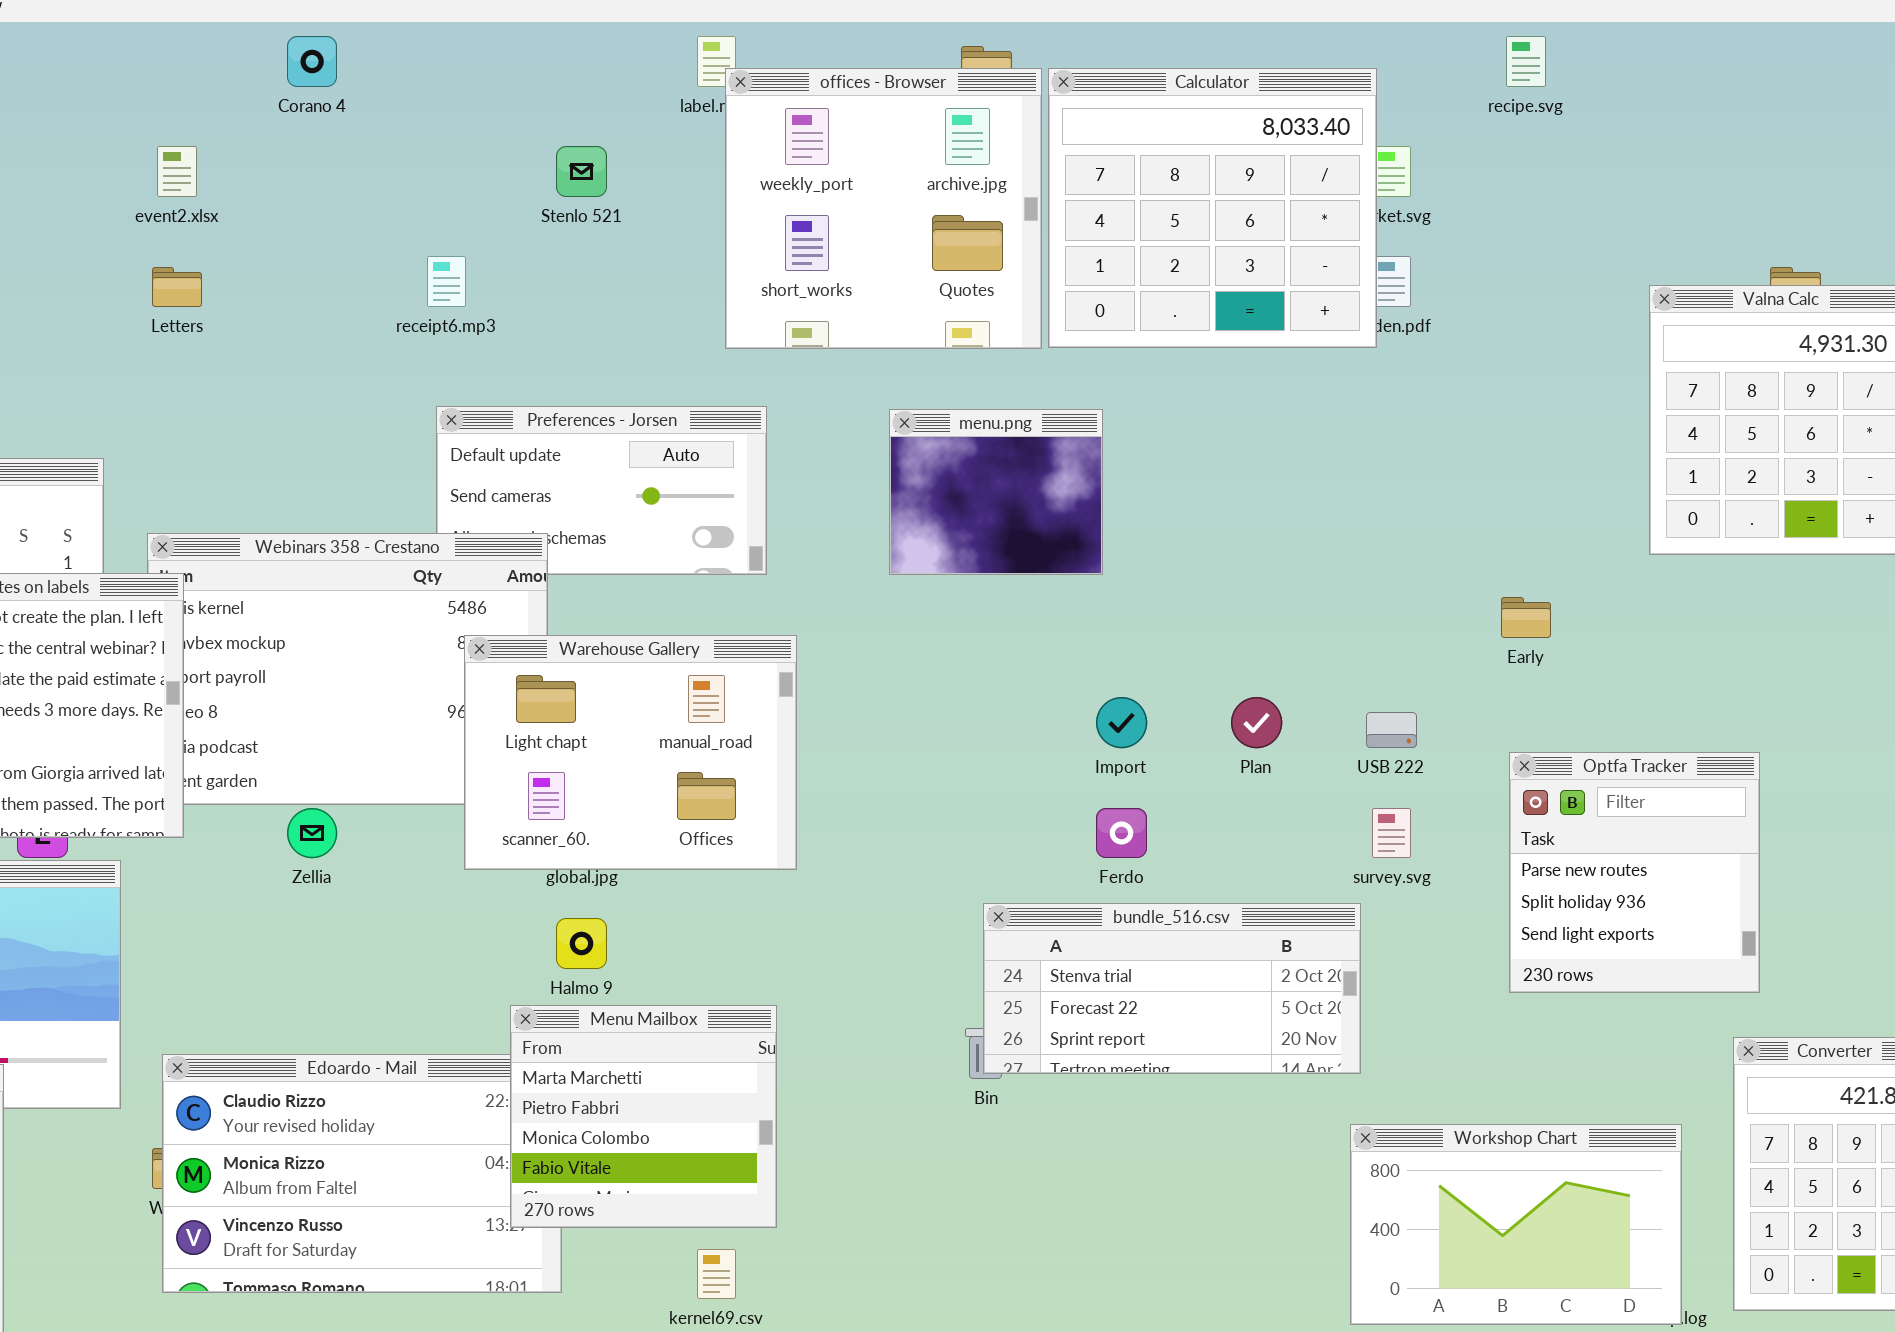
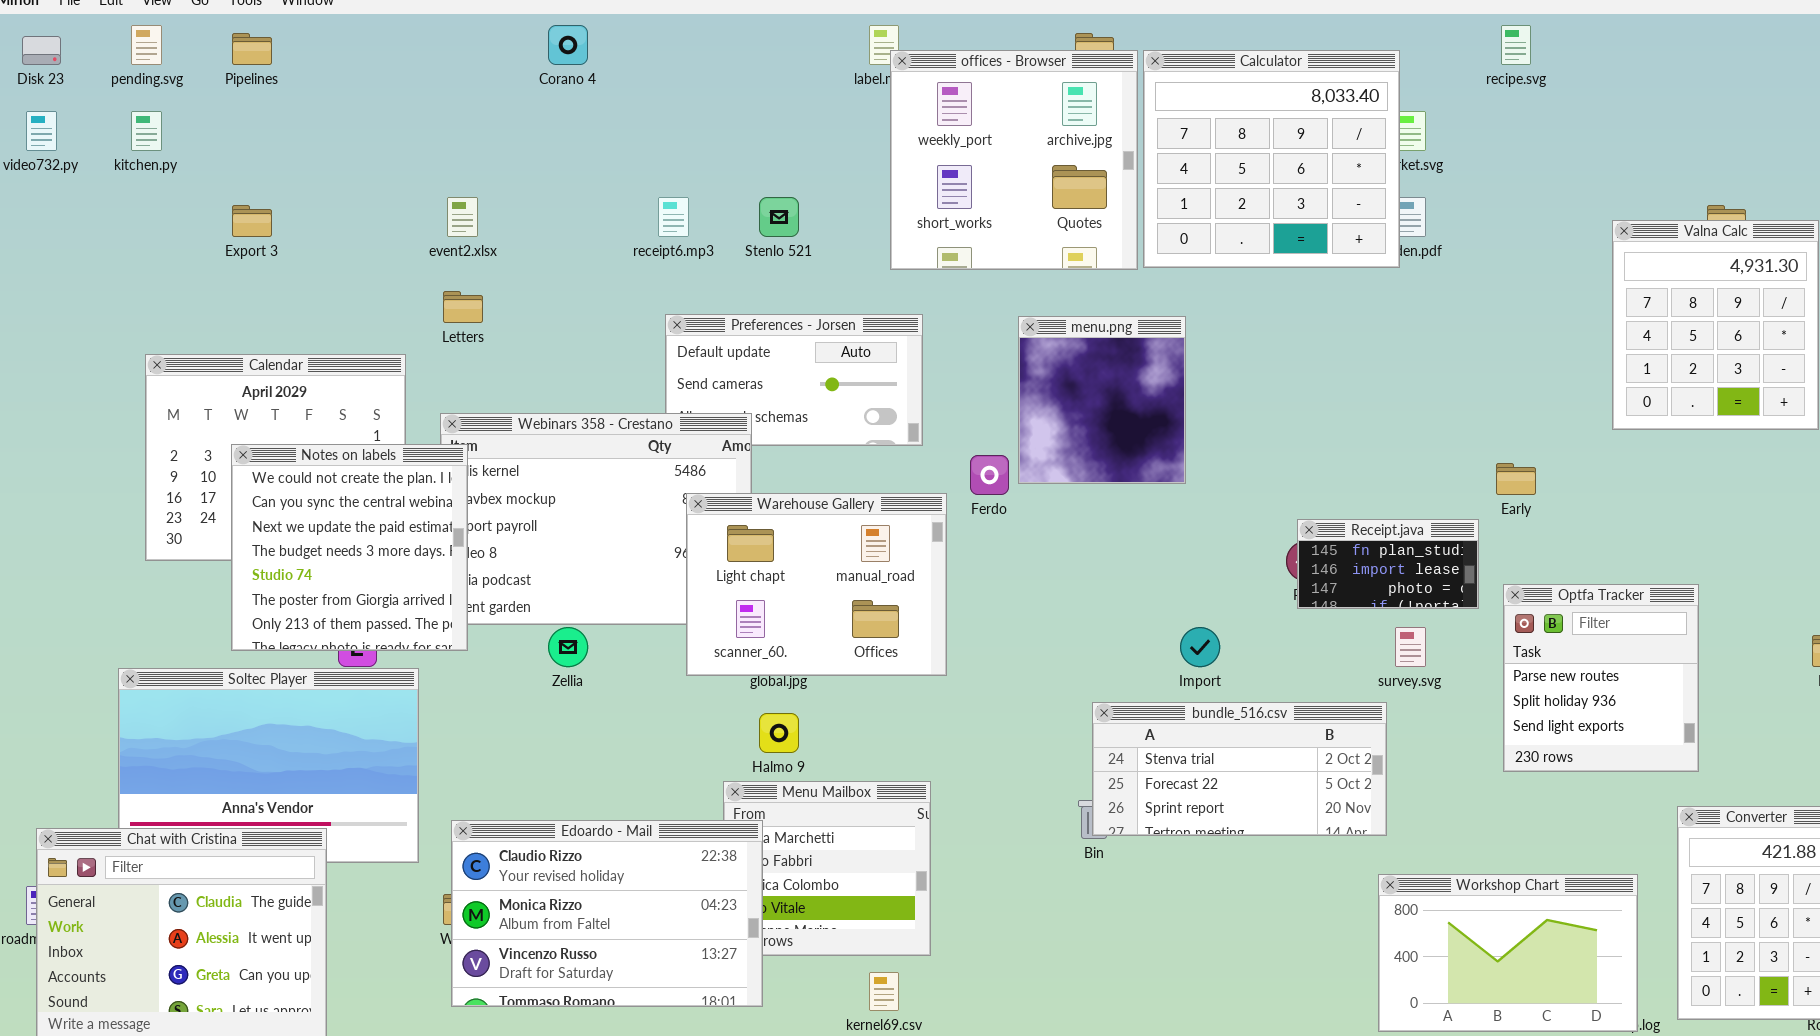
event2.xlsx: [157,146,197,197] -> [447,197,478,237], moved
Stenlo 521: [556,146,607,197] -> [759,197,799,237], moved
Letters: [152,267,202,307] -> [443,291,483,323], moved
menu.png: [889,409,1103,575] -> [1018,316,1186,484], resized
Receipt.java: none -> [1297,519,1479,609], opened
Import: [1096,697,1147,748] -> [1180,627,1220,667], moved
Ferdo: [1096,808,1147,858] -> [970,455,1009,495], moved
Edoardo - Mail: [162,1054,562,1293] -> [451,820,763,1007], raised

